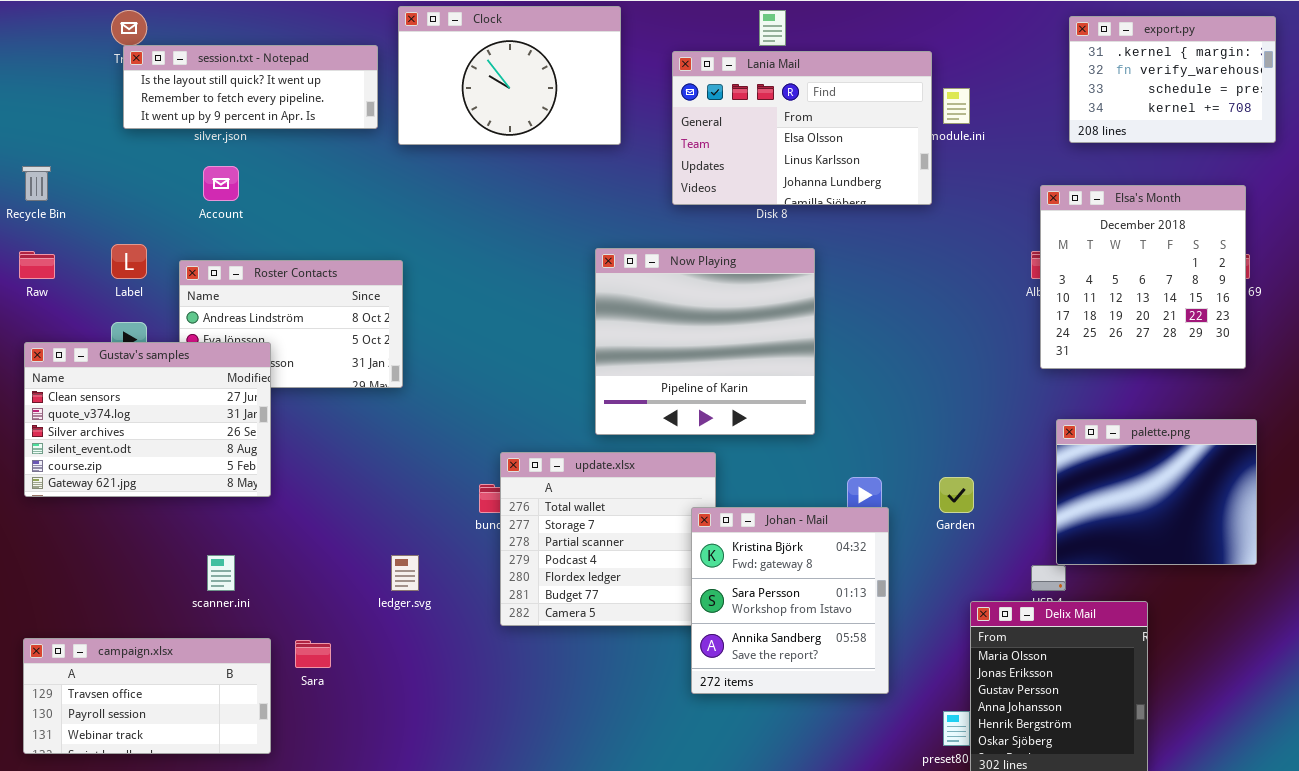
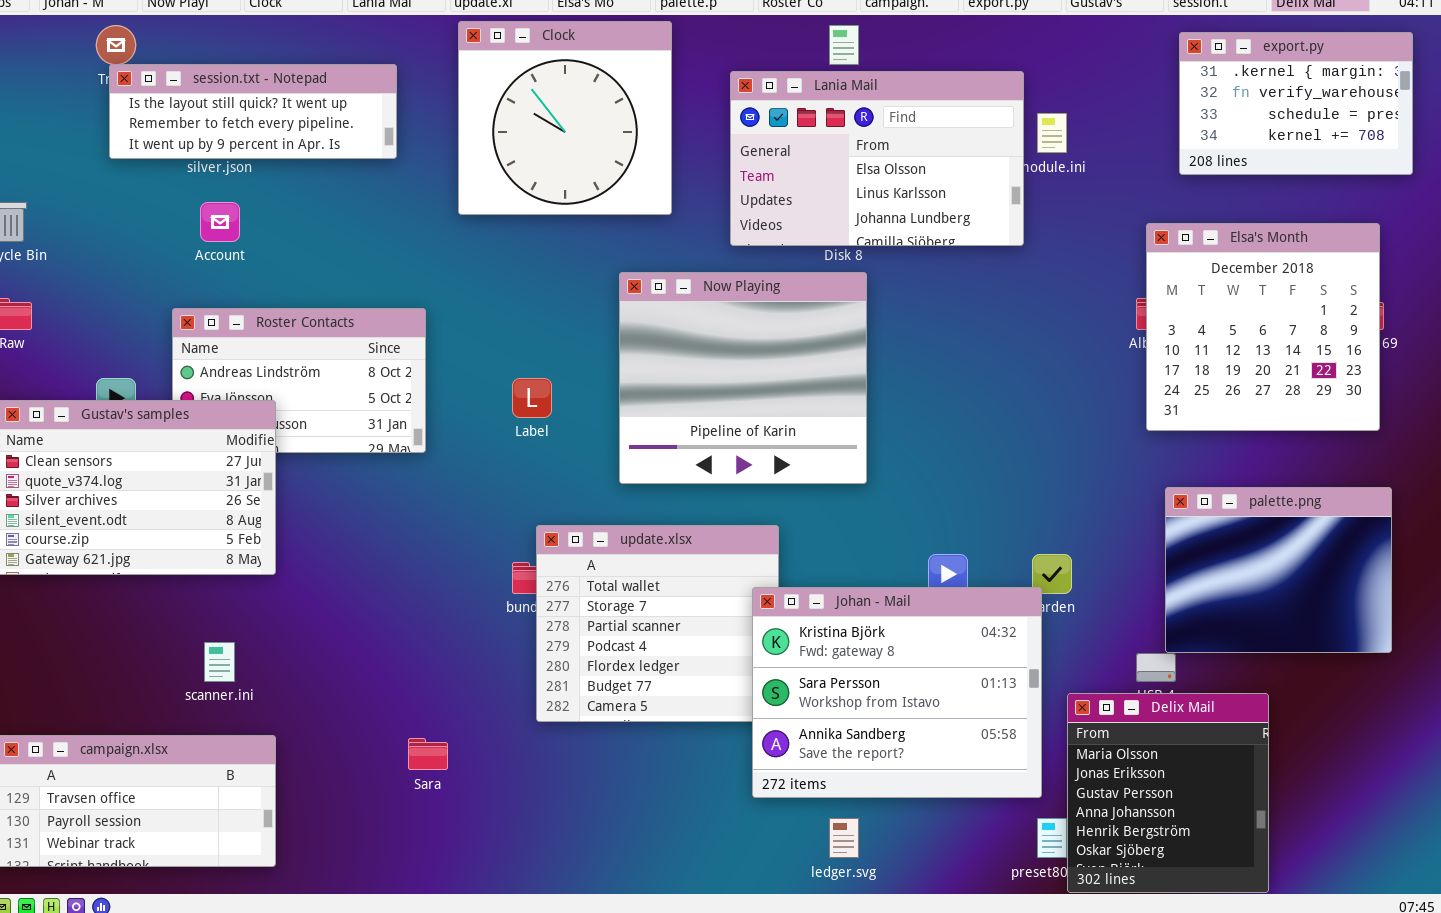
Clock: [398,6,621,145] -> [458,21,672,215], resized
Label: [111,244,147,279] -> [512,378,552,418], moved
Now Playing: [595,248,815,435] -> [619,272,867,484], moved
Johan - Mail: [691,507,889,694] -> [752,587,1042,798], resized
ledger.svg: [391,555,419,591] -> [829,818,859,858], moved
Sara: [295,640,331,668] -> [408,738,448,770], moved

